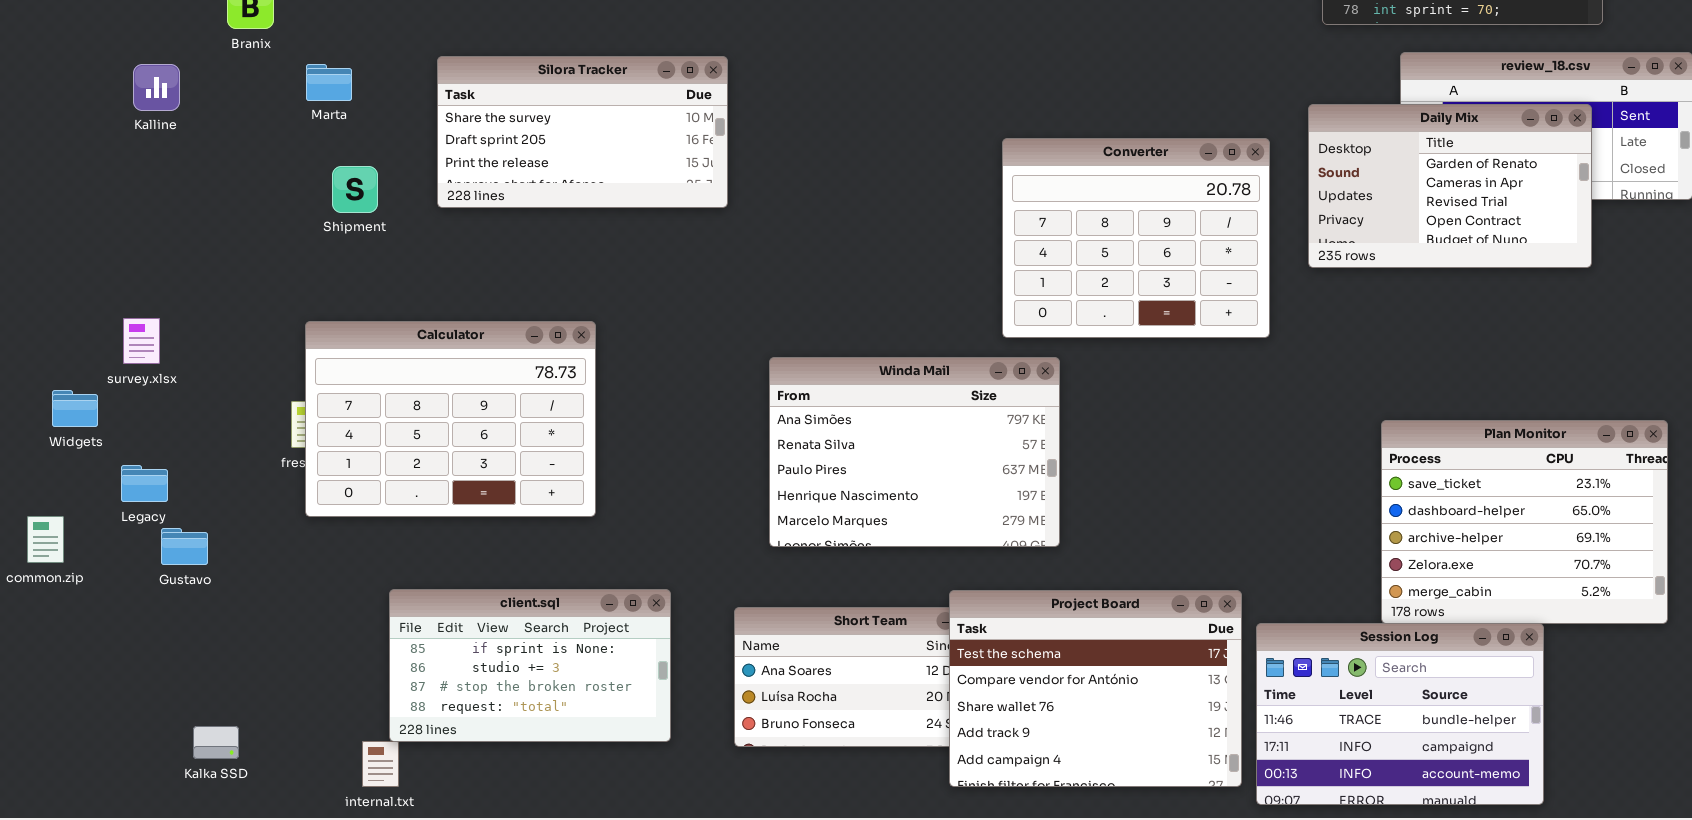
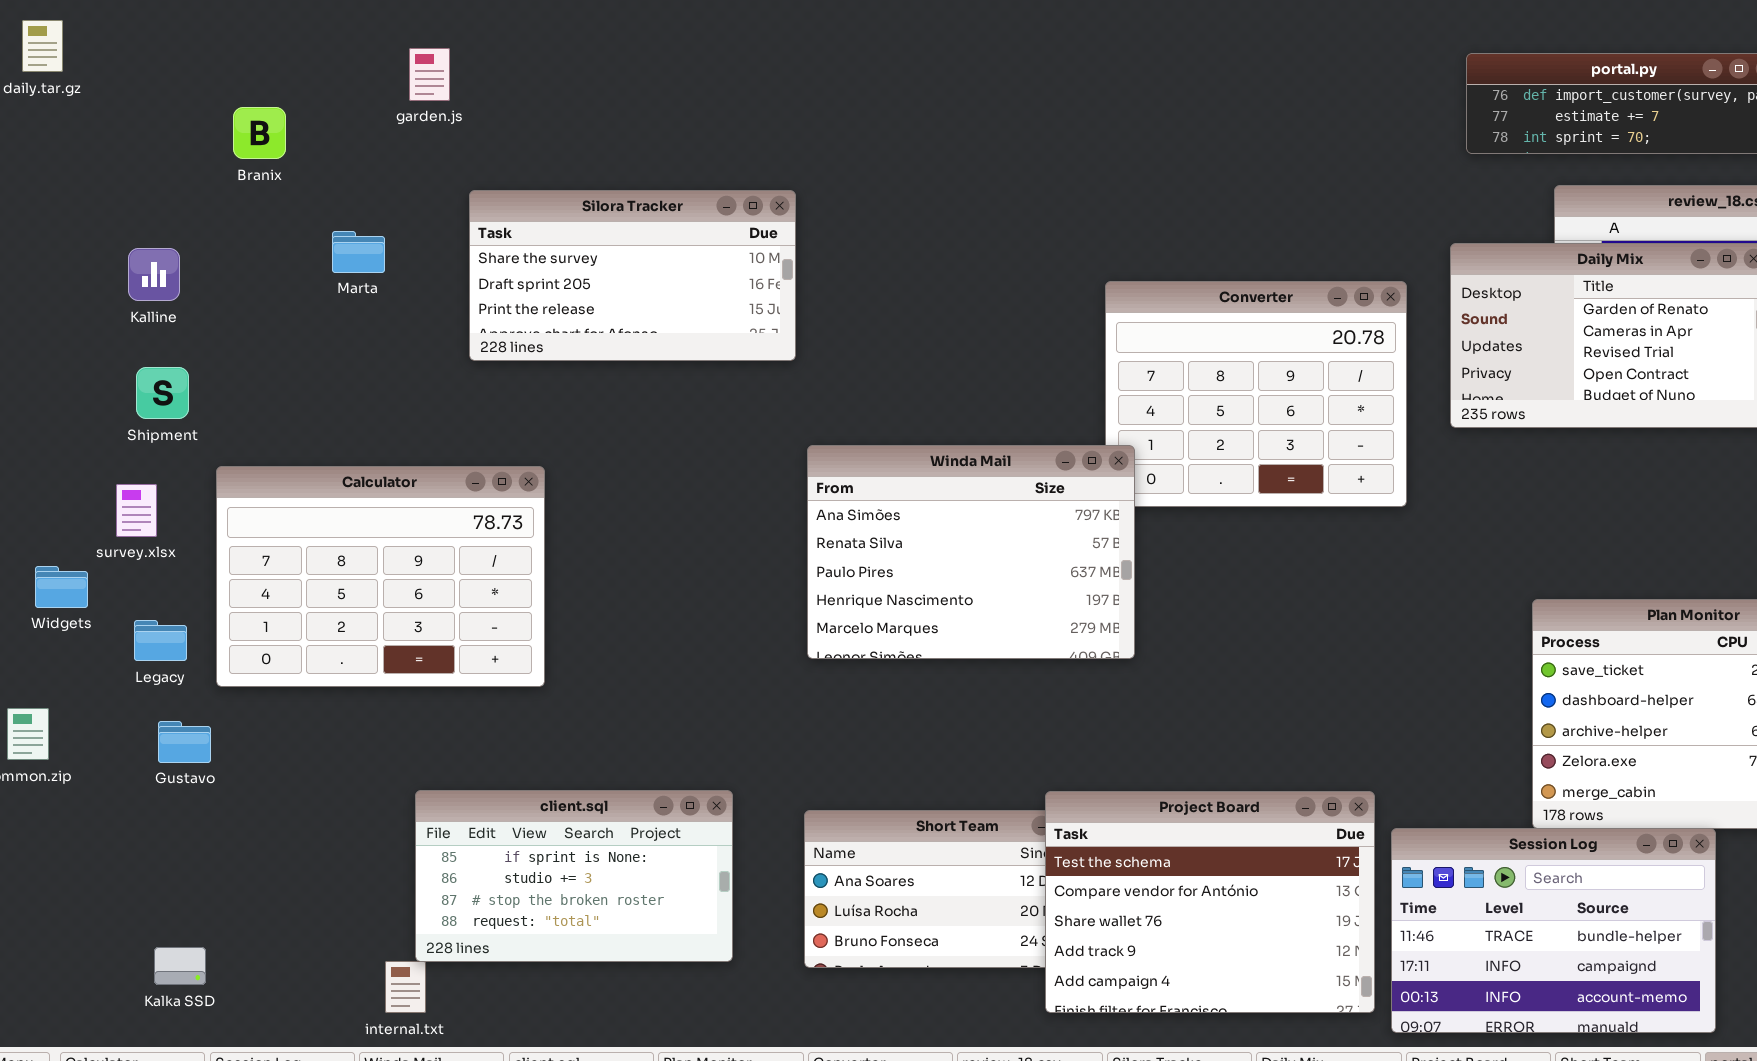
Kalline: [133,64,180,111] -> [128,248,180,301], moved
Marta: [306,64,352,101] -> [332,231,385,273], moved
Shipment: [332,166,378,213] -> [136,367,189,419], moved
Calculator: [305,321,596,517] -> [216,466,545,687], moved
Winda Mail: [769,357,1060,547] -> [807,445,1135,659], moved
Legacy: [121,465,168,502] -> [134,620,187,661], moved
Kalka SSD: [193,726,239,759] -> [154,947,206,985], moved

